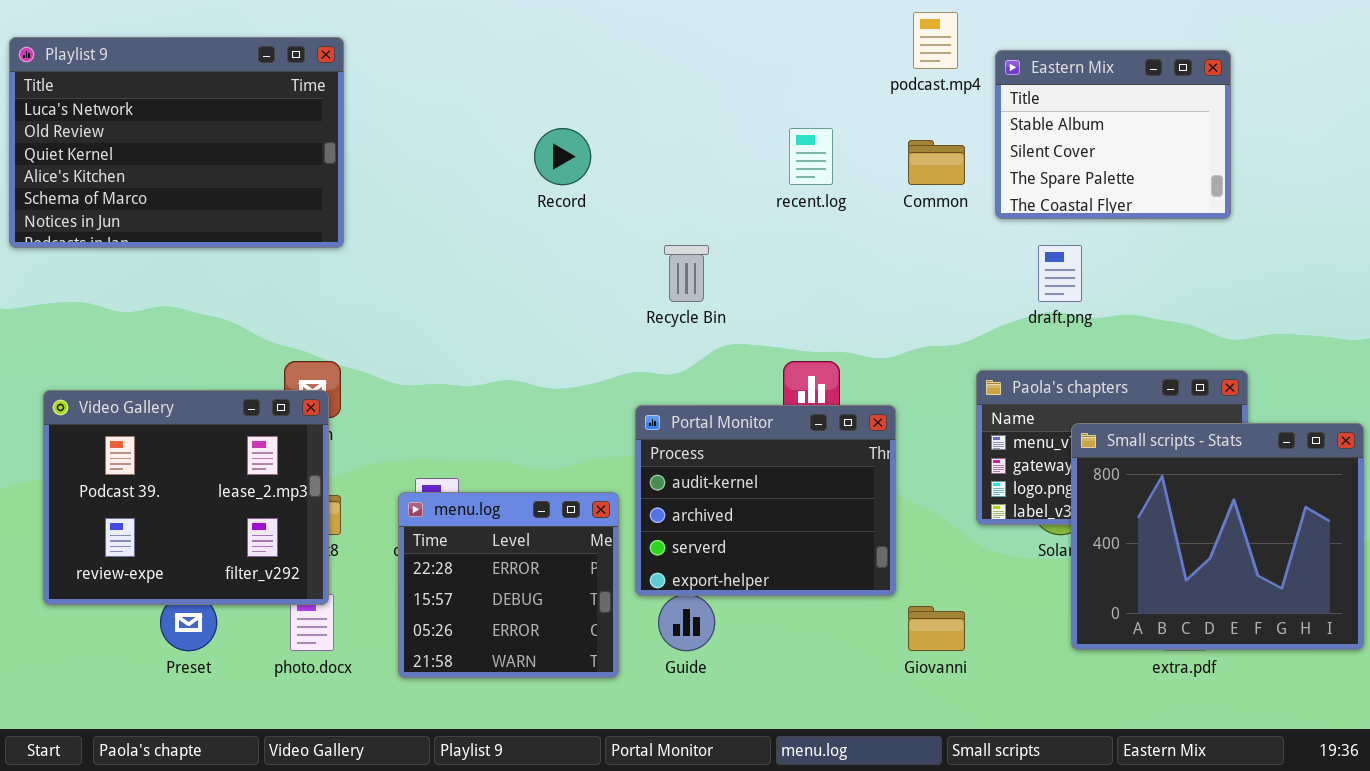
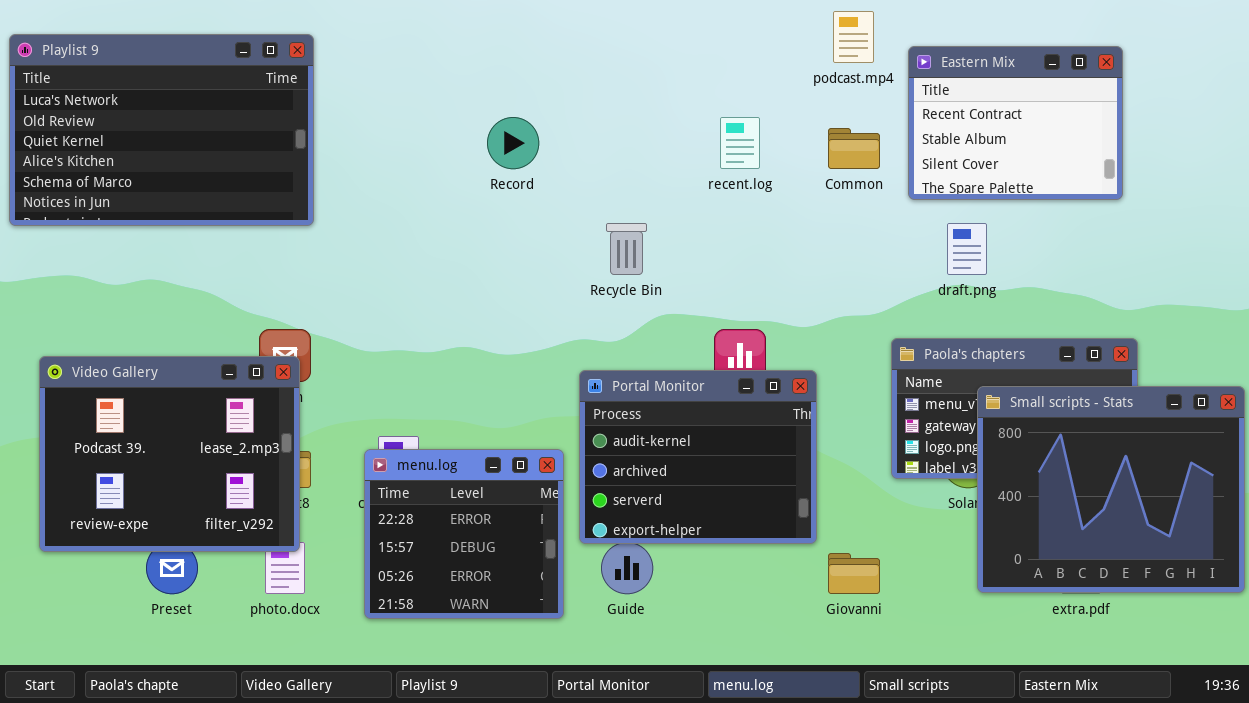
Eastern Mix: [995,50,1231,219] -> [908,46,1123,200], scrolled up 1 row

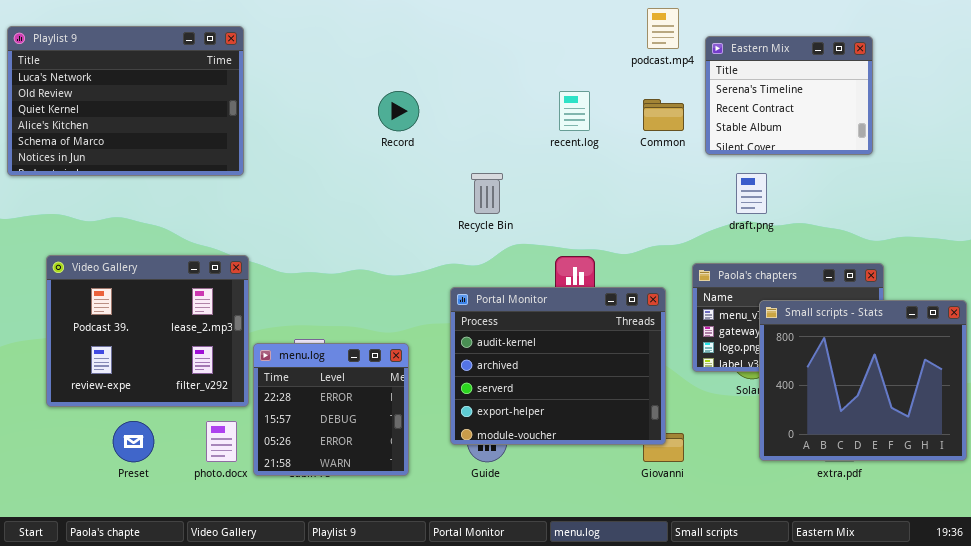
Eastern Mix: [908,46,1123,200] -> [705,36,873,155], scrolled up 1 row
Video Gallery: [39,356,300,552] -> [46,255,249,407], moved
Portal Monitor: [579,370,817,544] -> [450,287,666,445], resized
menu.log: [364,449,564,619] -> [253,343,409,476], moved

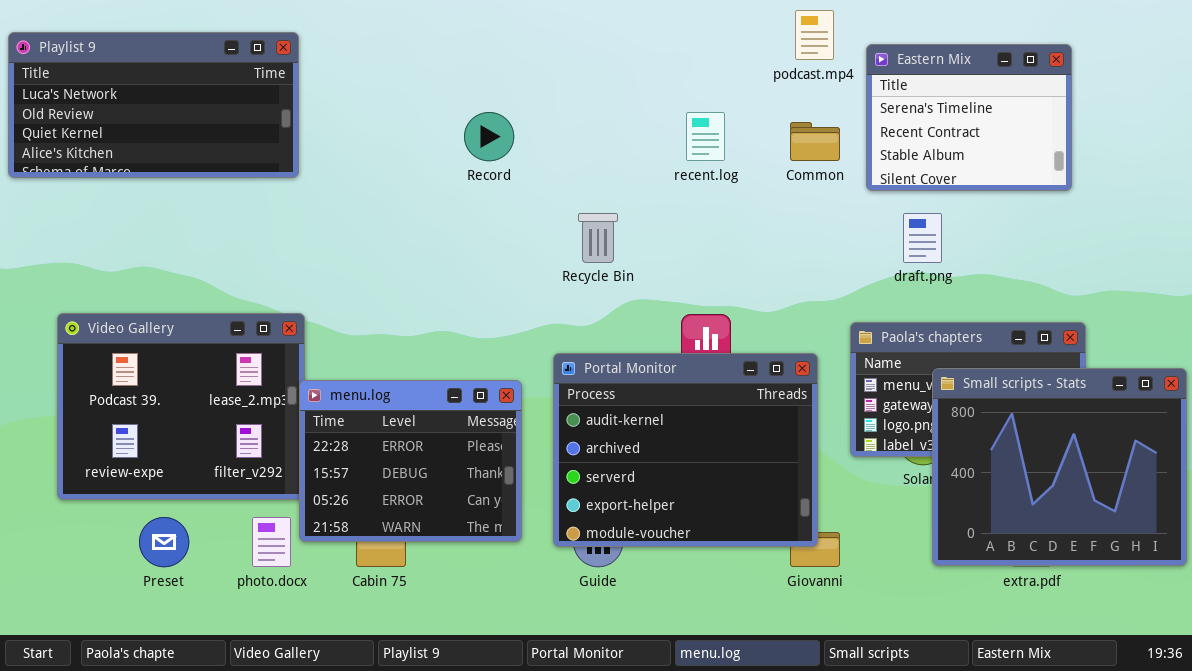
Playlist 9: [7,26,244,176] -> [8,32,299,178], resized
menu.log: [253,343,409,476] -> [299,380,522,542], moved, resized

